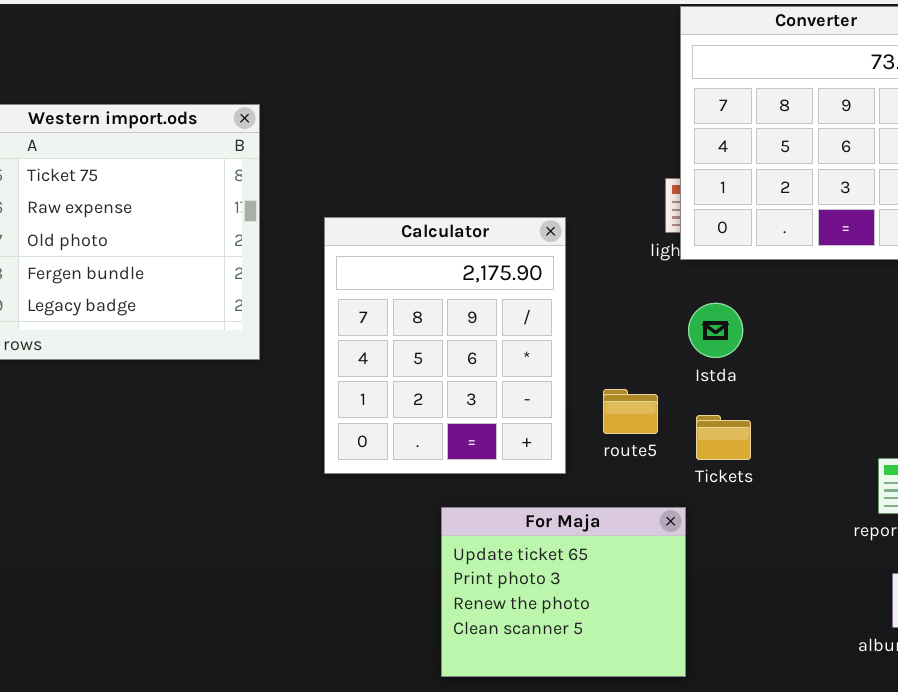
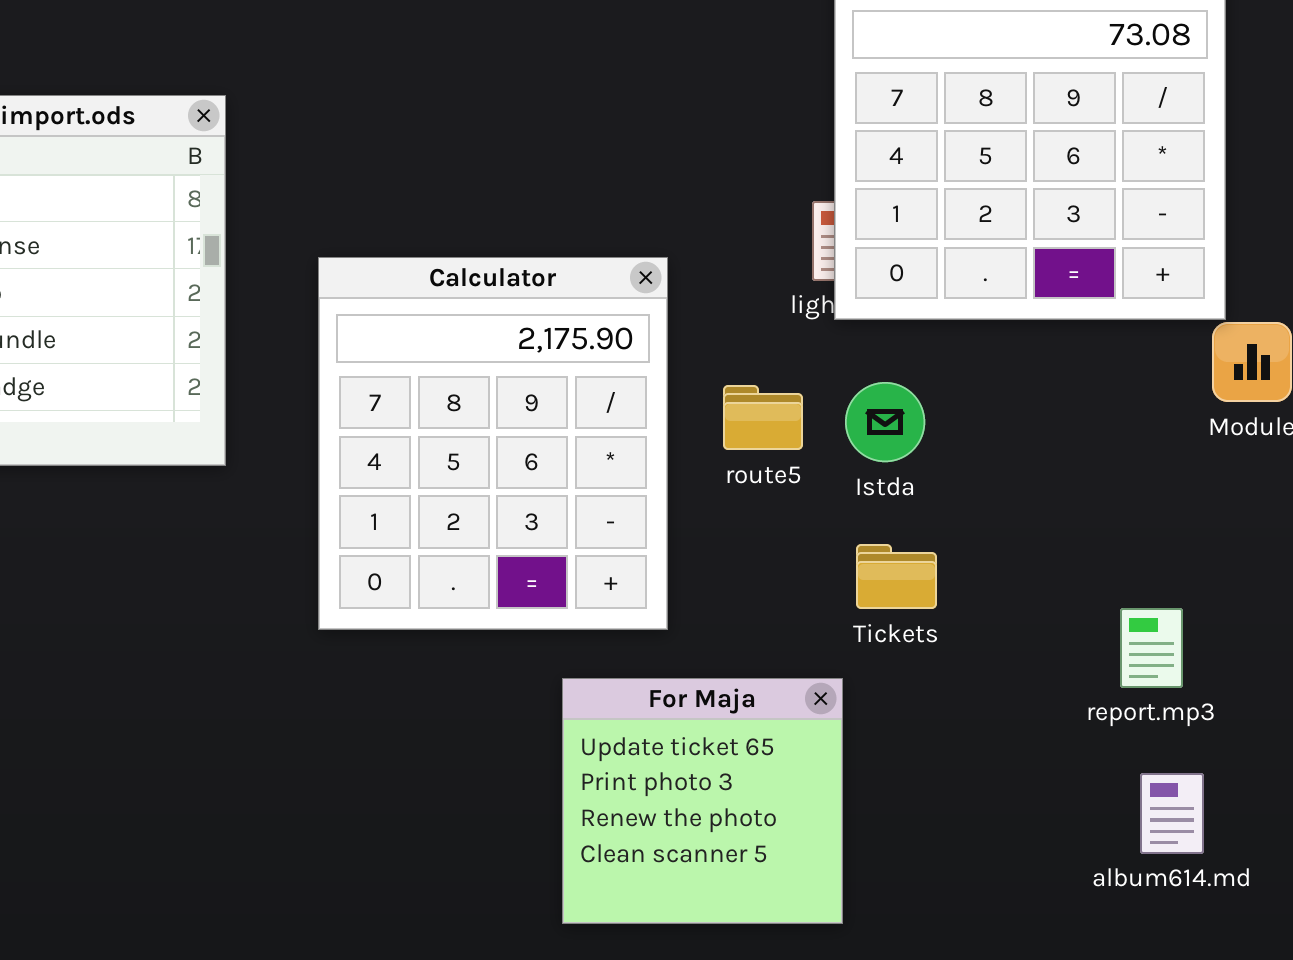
route5: [603,389,658,434] -> [723,385,803,450], moved
For Maja: [441,507,686,677] -> [562,678,843,924], resized

